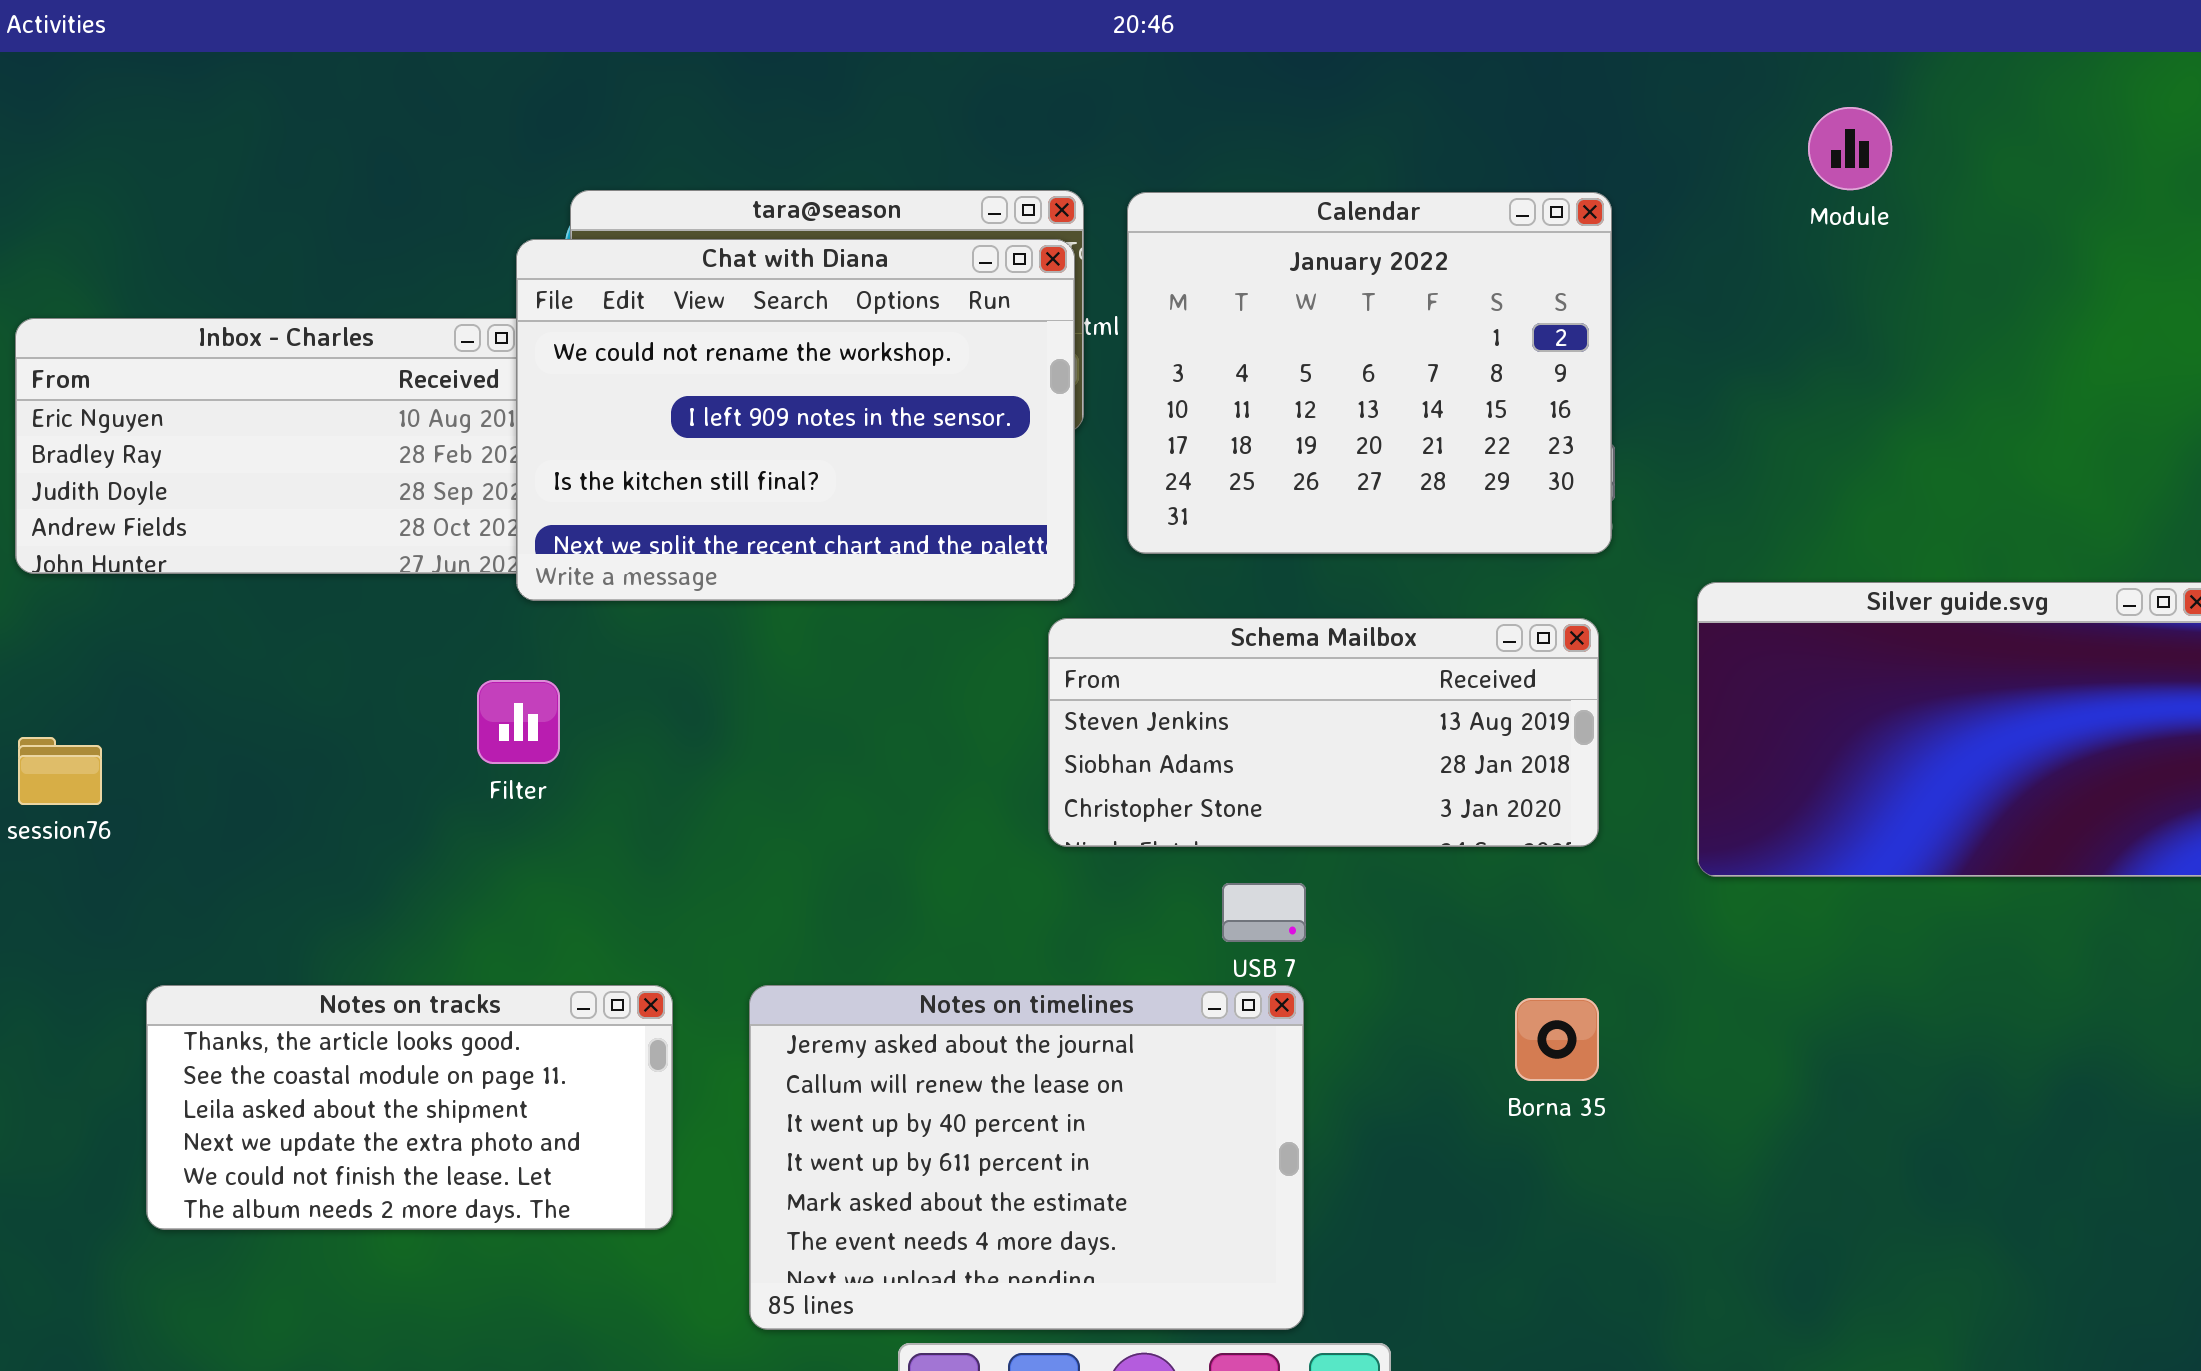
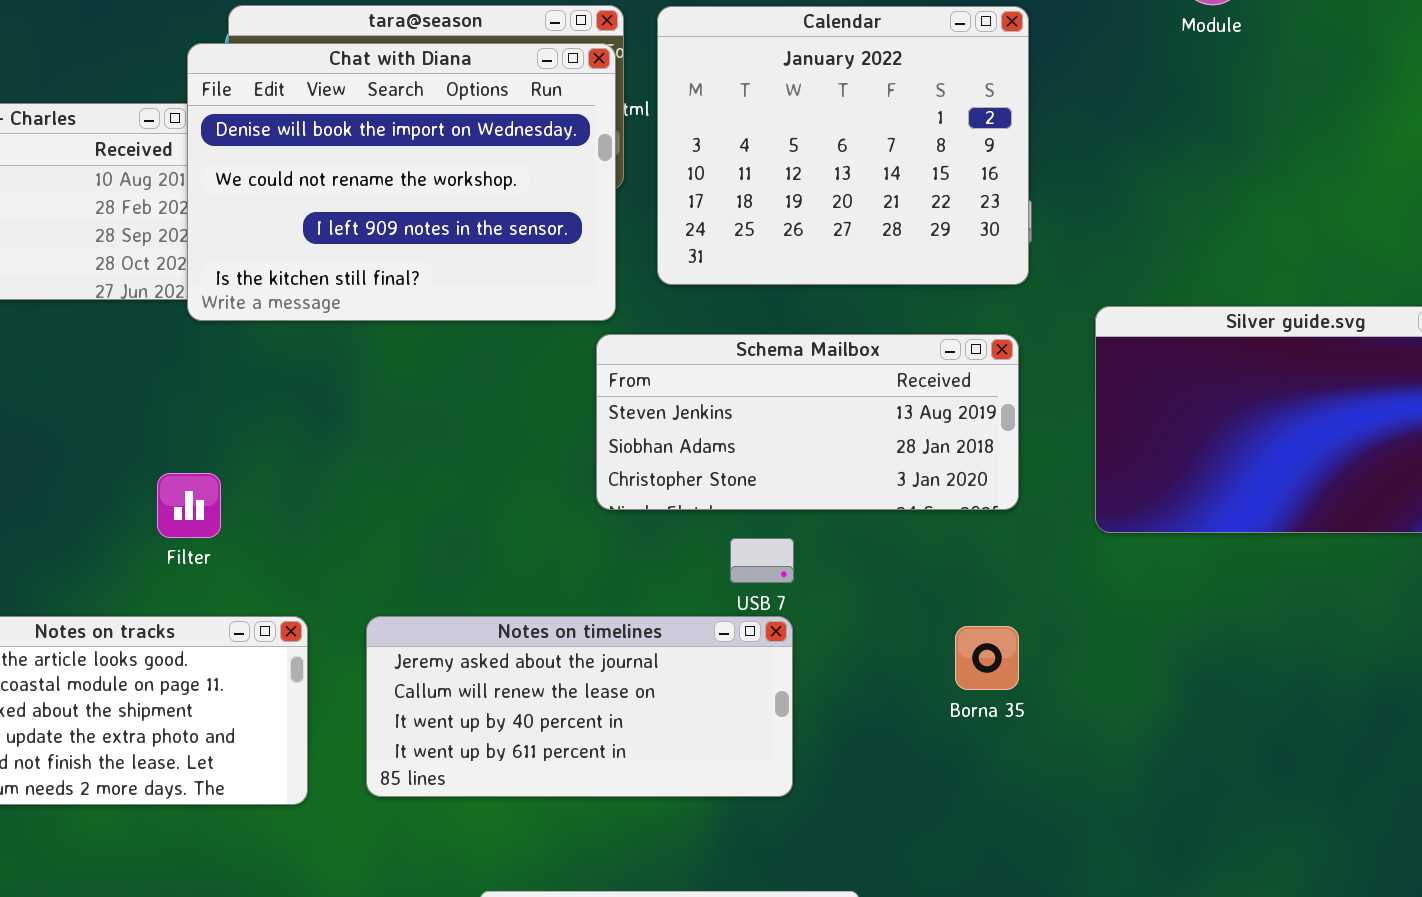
Chat with Diana: [516,239,1075,601] -> [187,43,616,321], scrolled up 1 row
Filter: [477,680,560,764] -> [157,473,221,538], moved
Notes on timelines: [749,985,1304,1330] -> [366,616,793,797], resized

